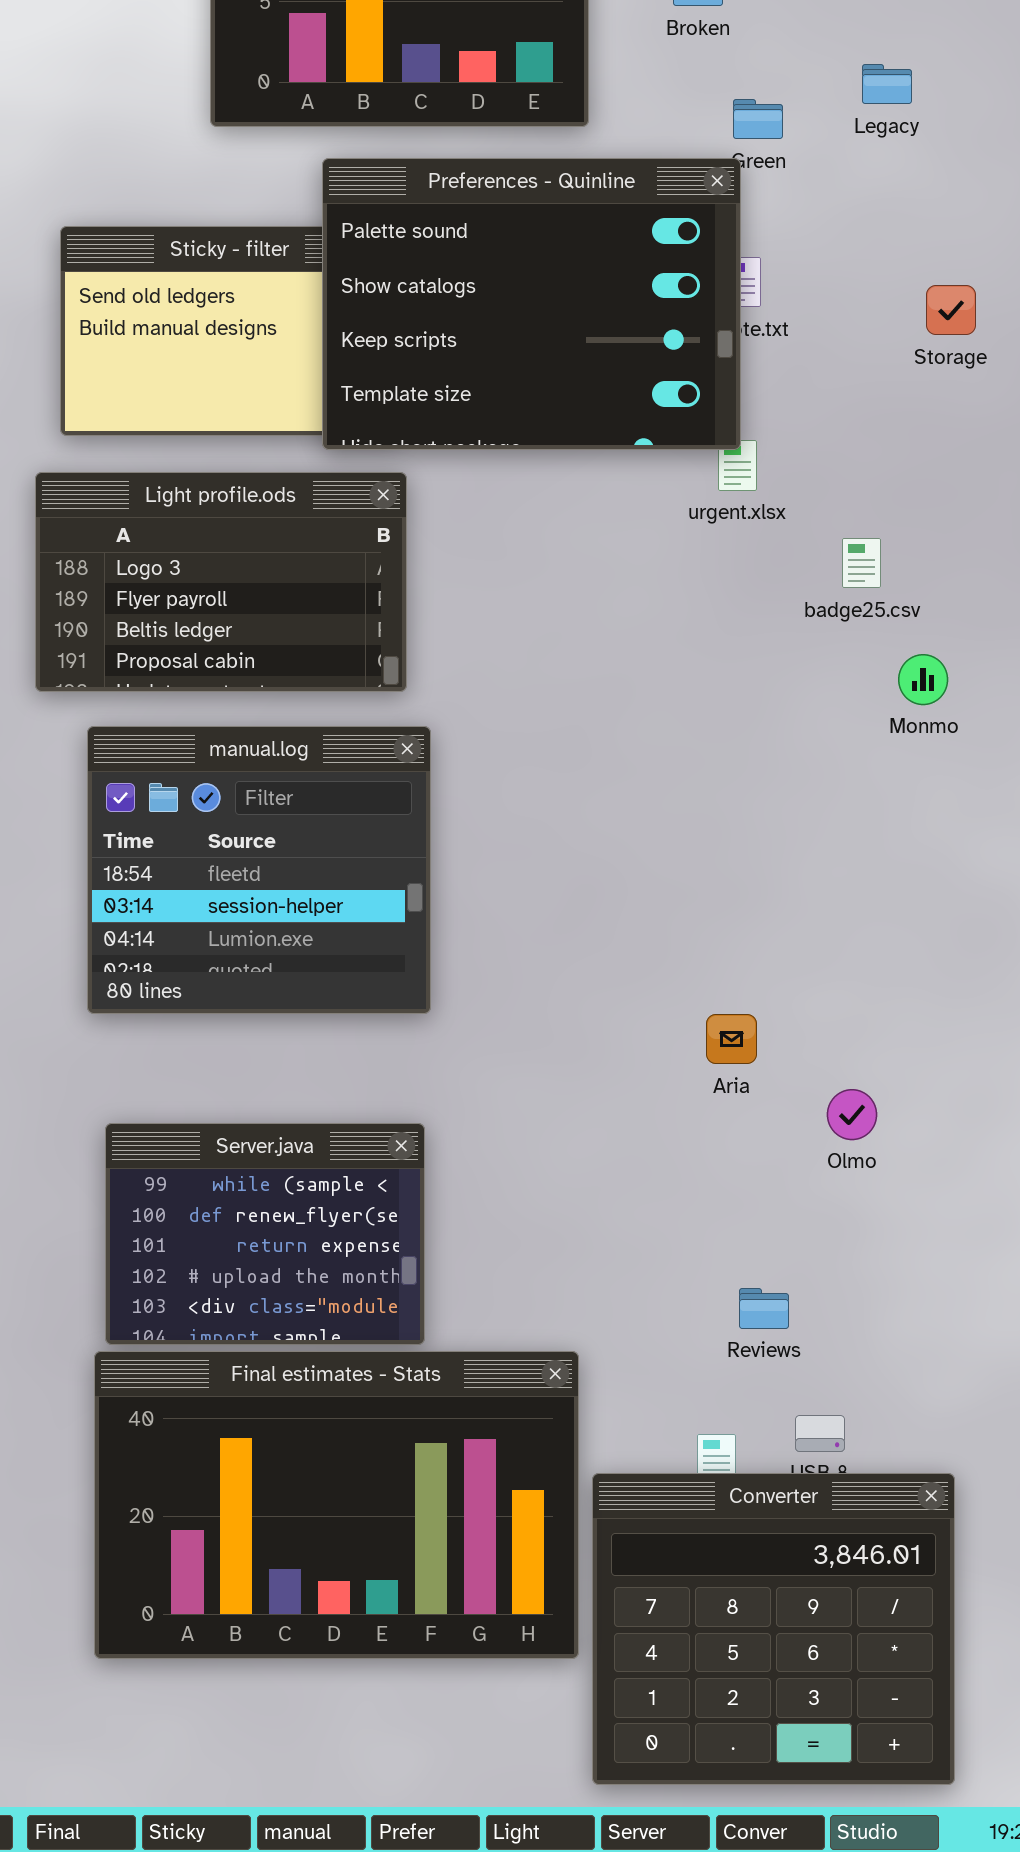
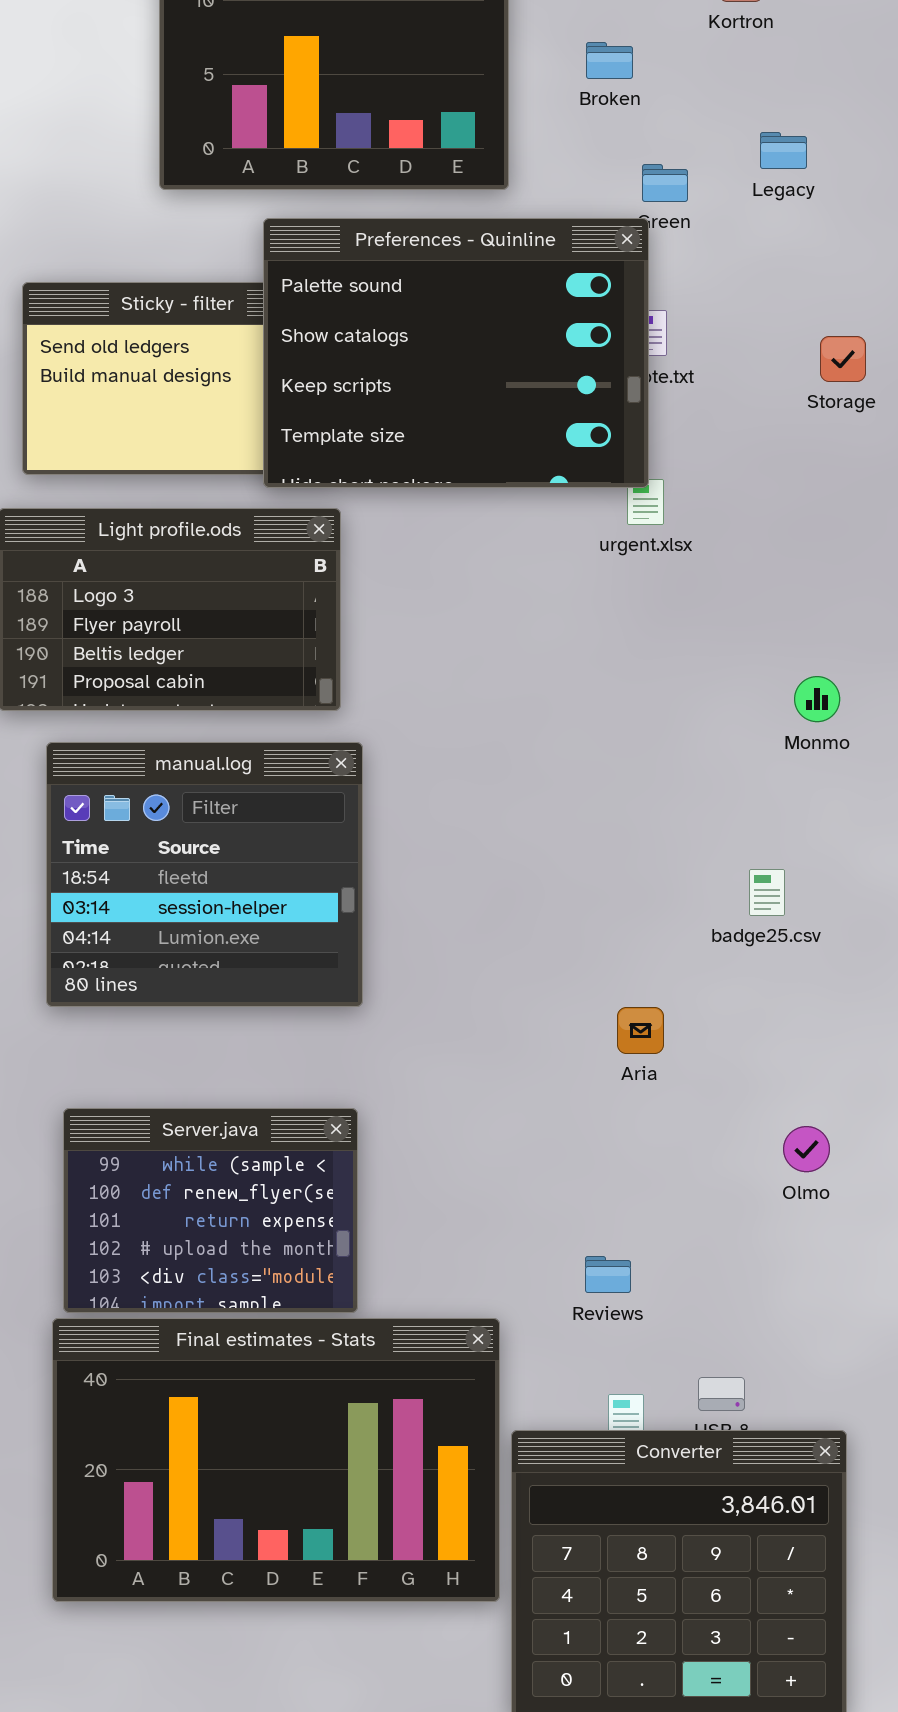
badge25.csv: [842,538,881,588] -> [749,869,785,916], moved
Olmo: [827,1089,877,1140] -> [783,1126,830,1172], moved
Reviews: [739,1288,789,1329] -> [585,1256,631,1293], moved

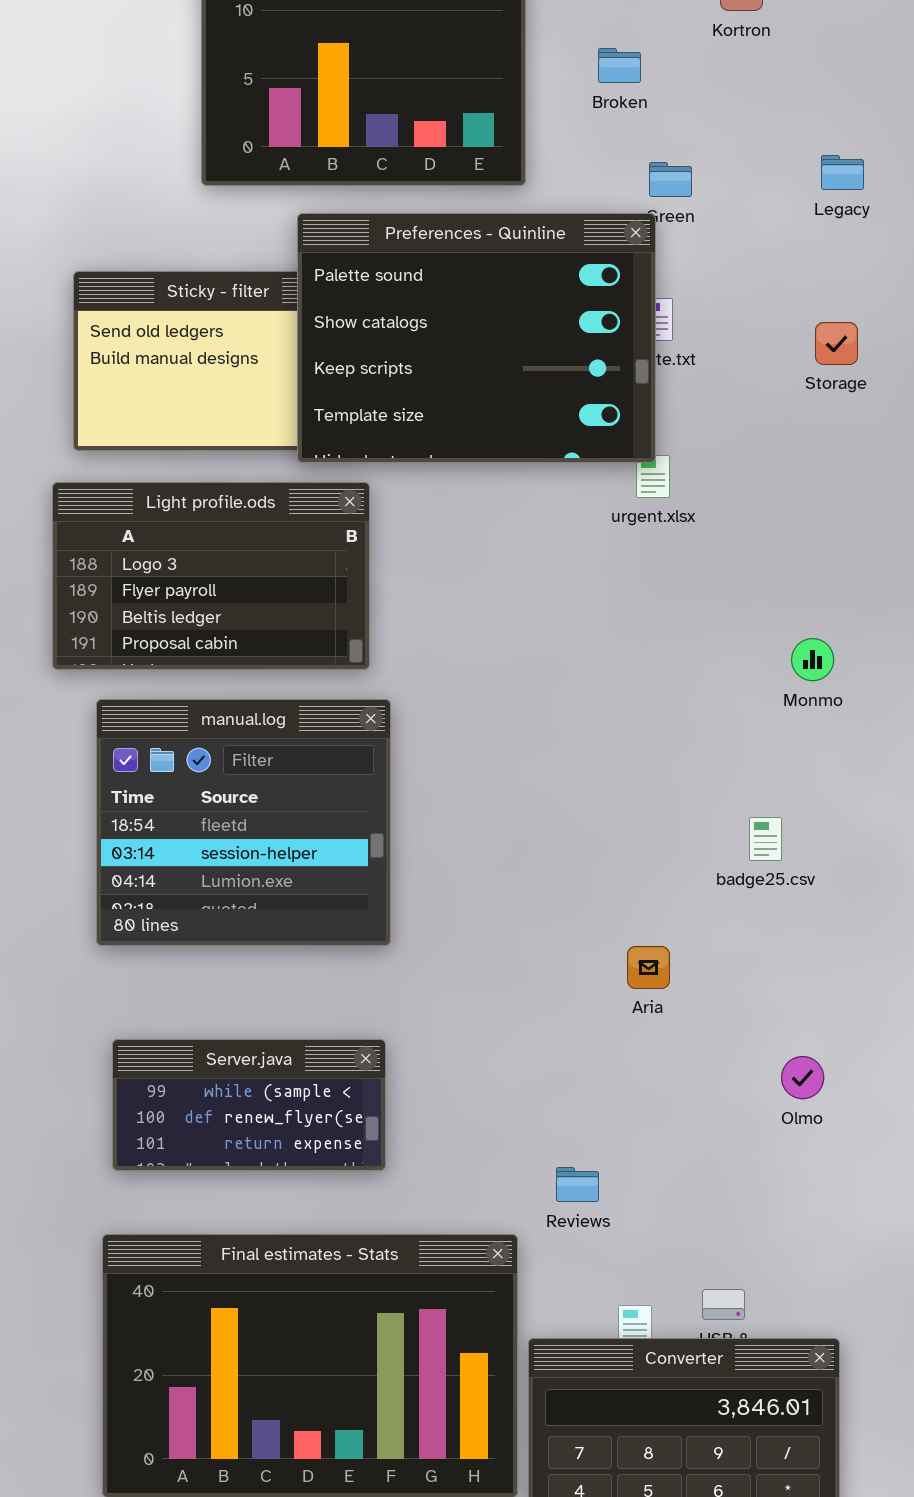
Legacy: [760,132,807,169] -> [821,155,864,190], moved
Server.java: [63,1108,358,1313] -> [112,1039,386,1171], resized
Reviews: [585,1256,631,1293] -> [556,1167,599,1202], moved

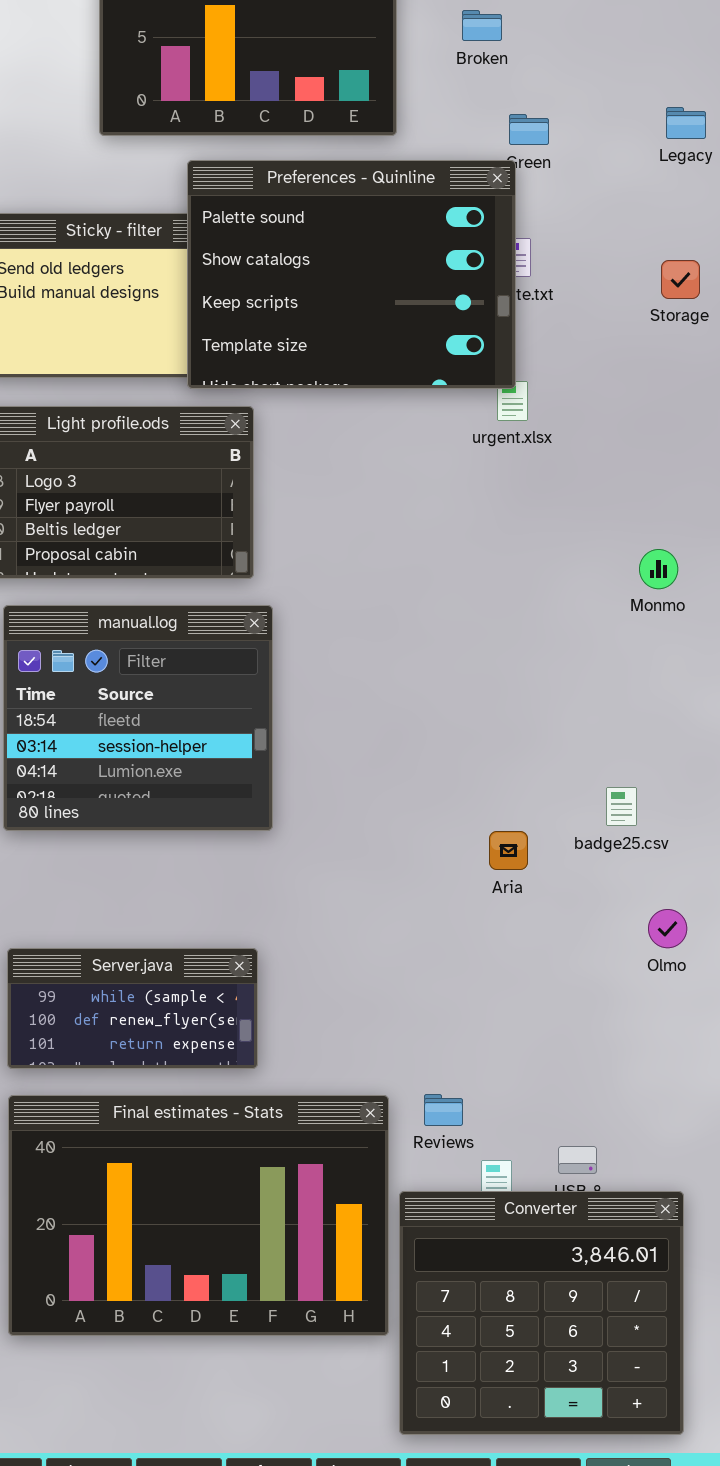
badge25.csv: [749,817,782,861] -> [606,787,637,826], moved
Server.java: [112,1039,386,1171] -> [7,948,258,1069], moved
Olmo: [781,1056,824,1099] -> [648,909,687,948], moved
Reviews: [556,1167,599,1202] -> [424,1094,463,1126], moved

